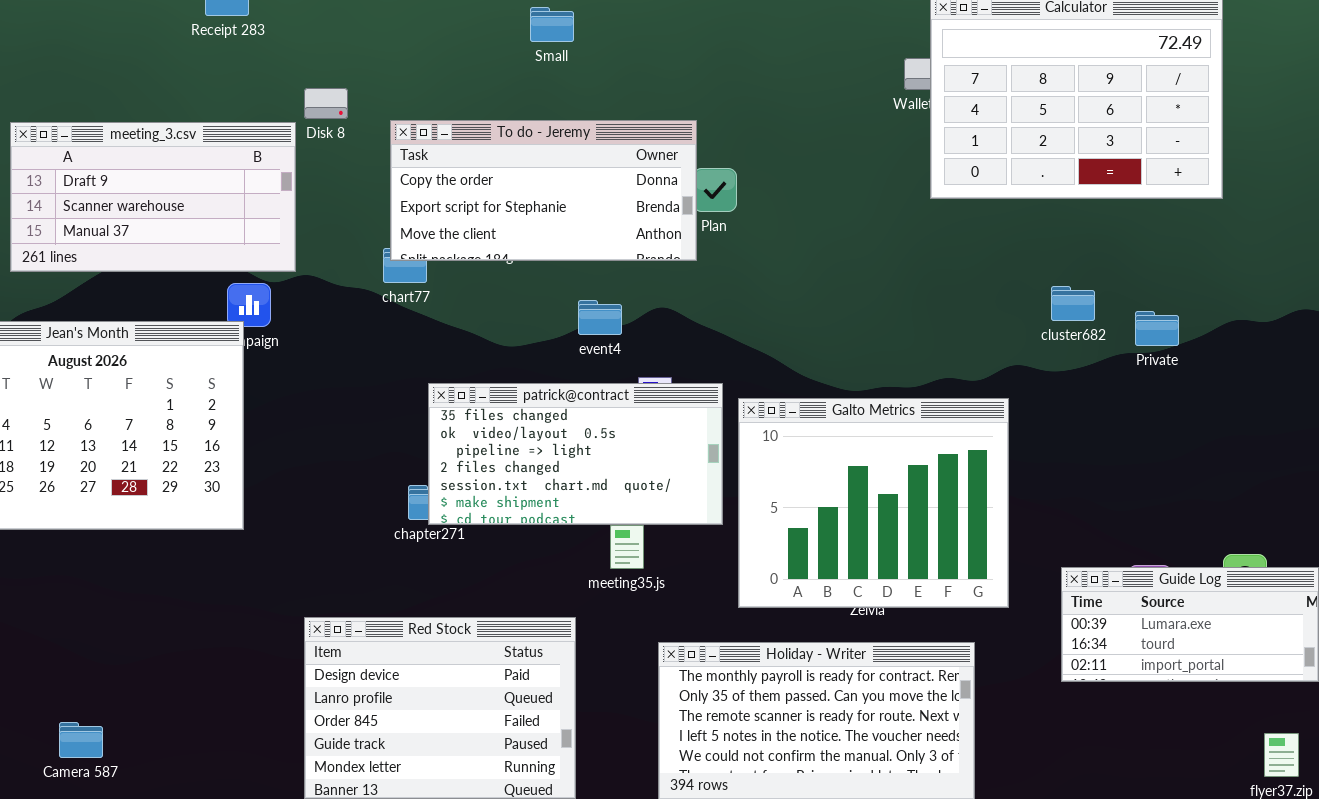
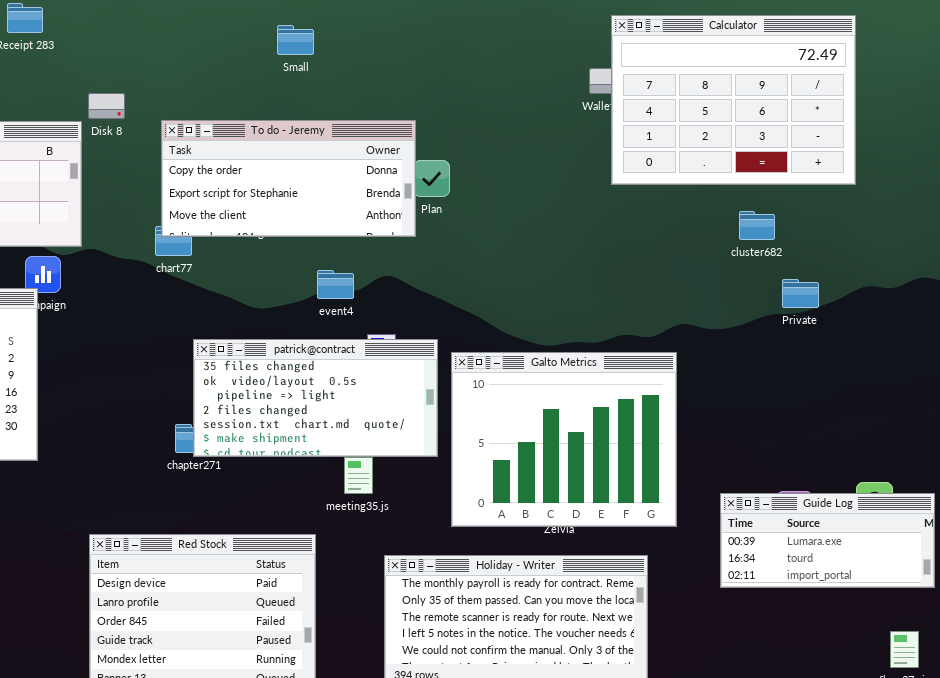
cluster682: [1051,286,1095,321] -> [739,211,775,240], moved

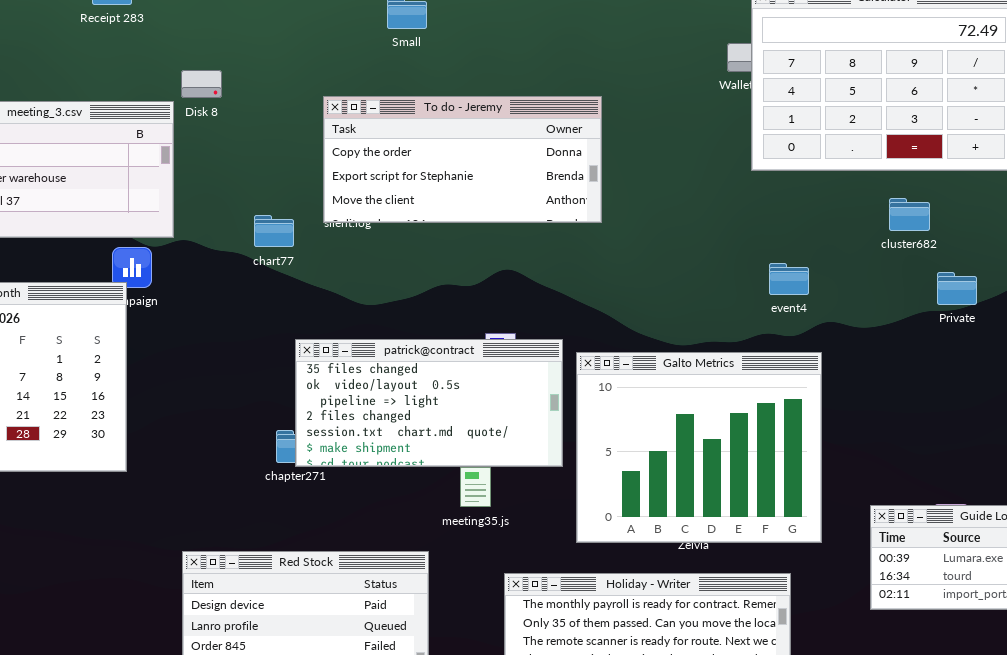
To do - Jeremy: [161,120,416,237] -> [323,96,602,223], moved
event4: [317,270,354,299] -> [769,263,809,295], moved

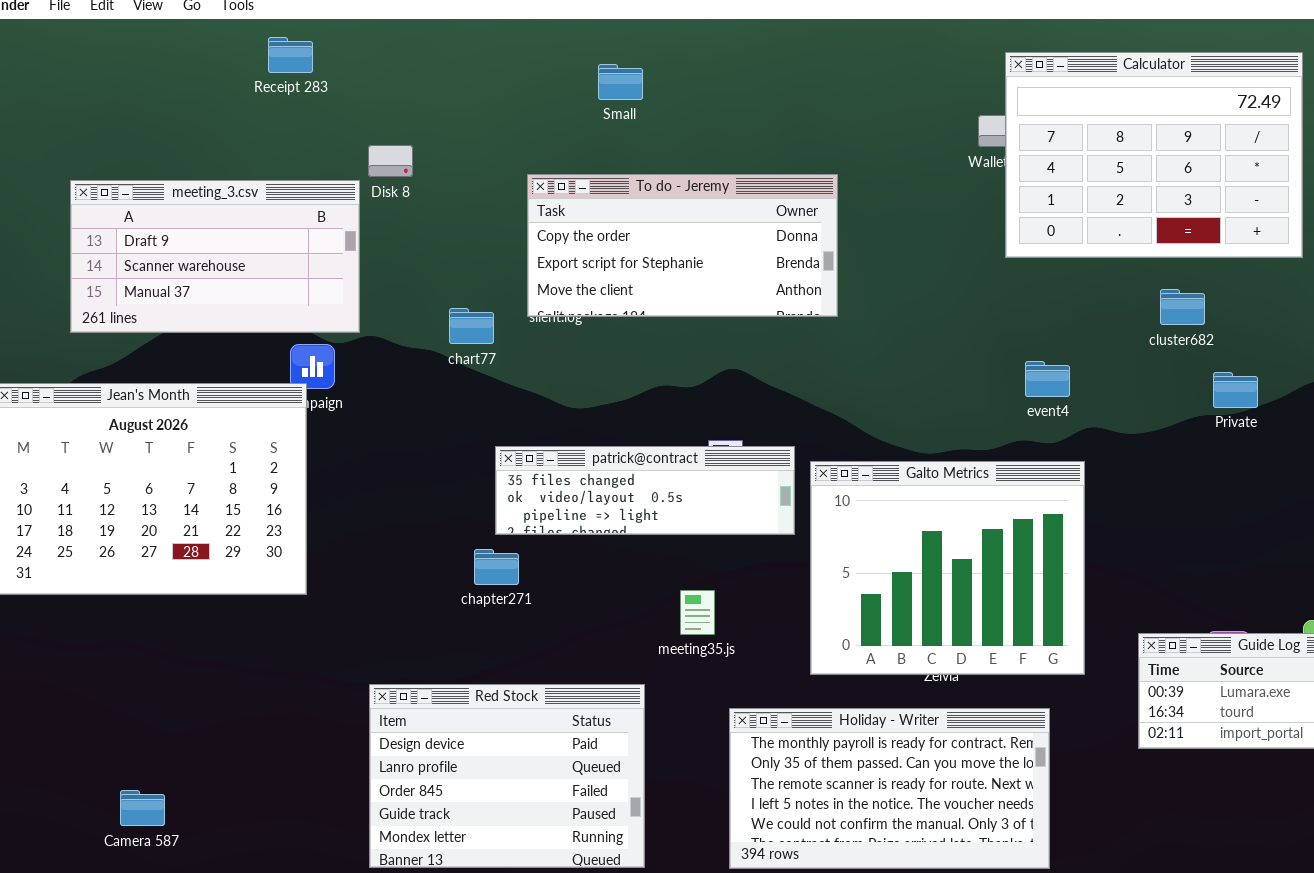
patrick@contract: [295,339,563,467] -> [495,446,795,535], resized

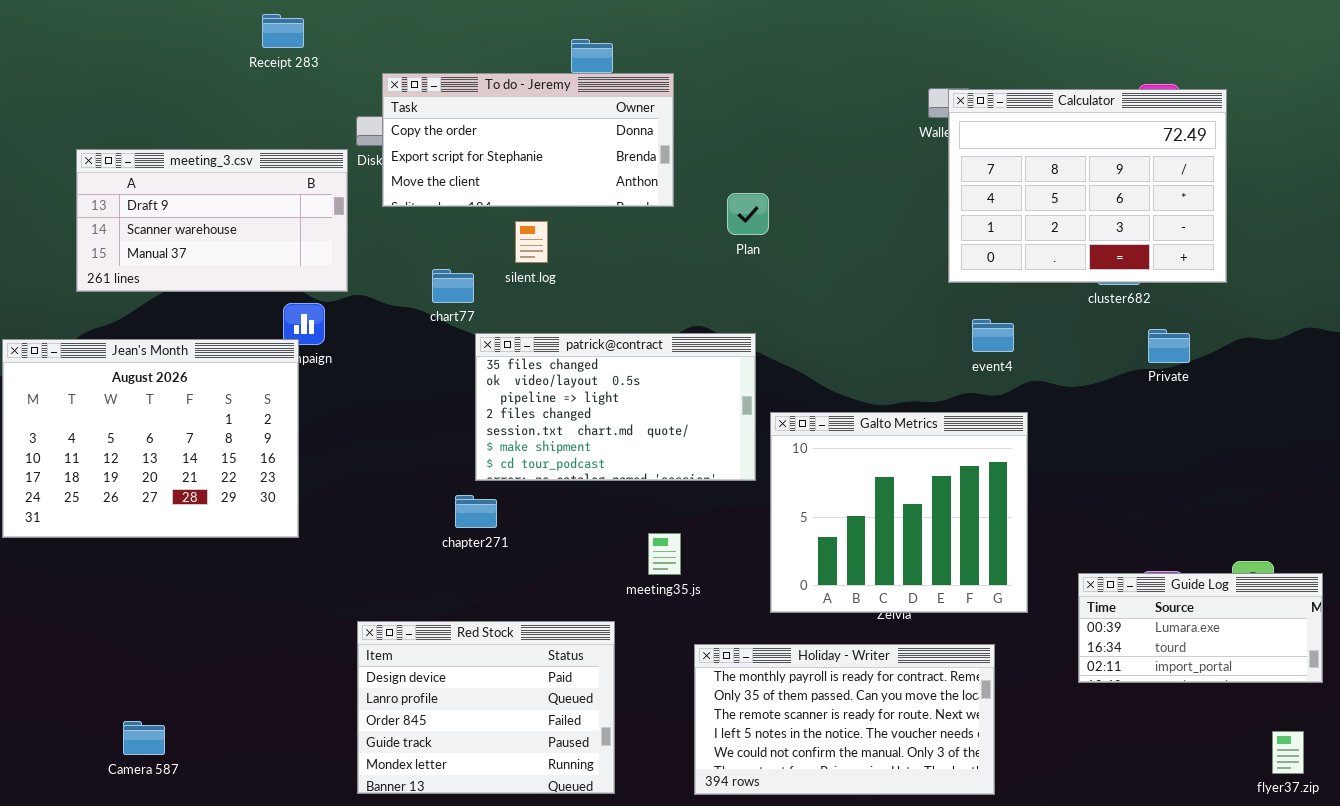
Calculator: [1005,52,1303,258] -> [948,89,1227,283], moved
To do - Jeremy: [527,174,838,317] -> [382,73,674,207], moved
patrick@contract: [495,446,795,535] -> [475,333,756,481], resized

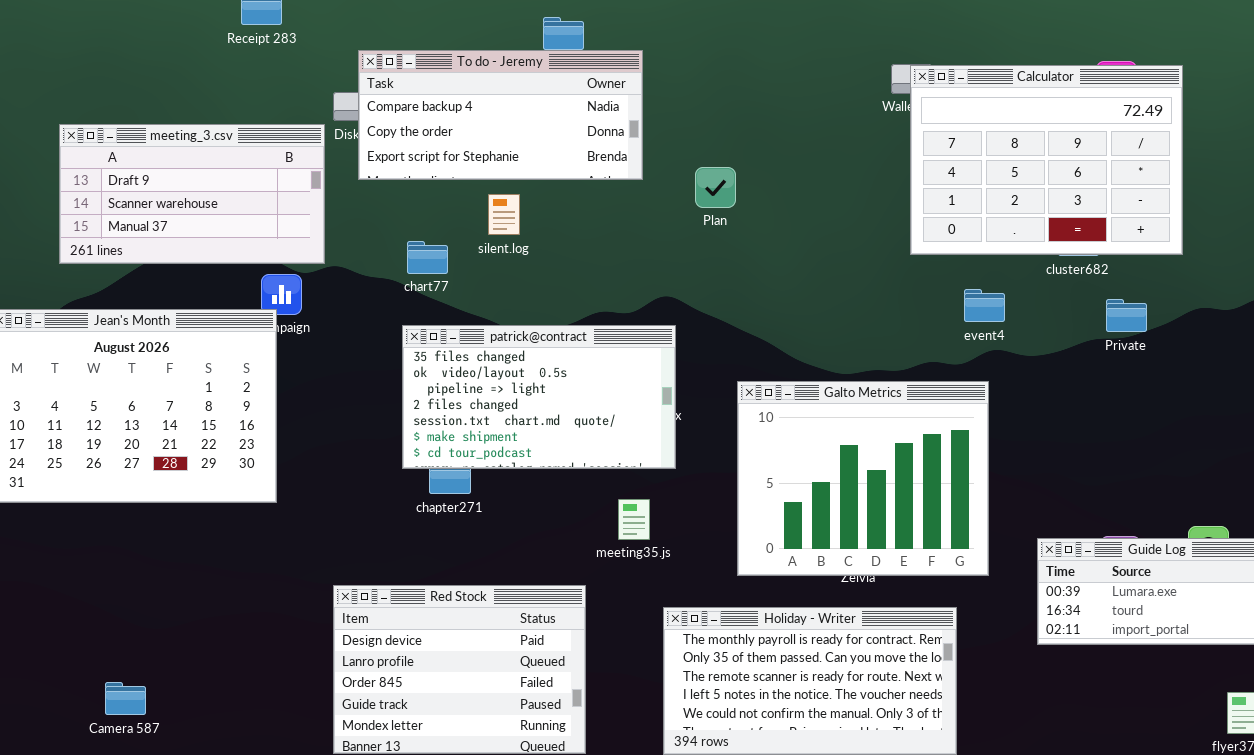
To do - Jeremy: [382,73,674,207] -> [358,50,643,180], scrolled up 1 row
event4: [972,319,1014,352] -> [964,289,1005,322], moved
patrick@contract: [475,333,756,481] -> [402,325,676,469], moved

